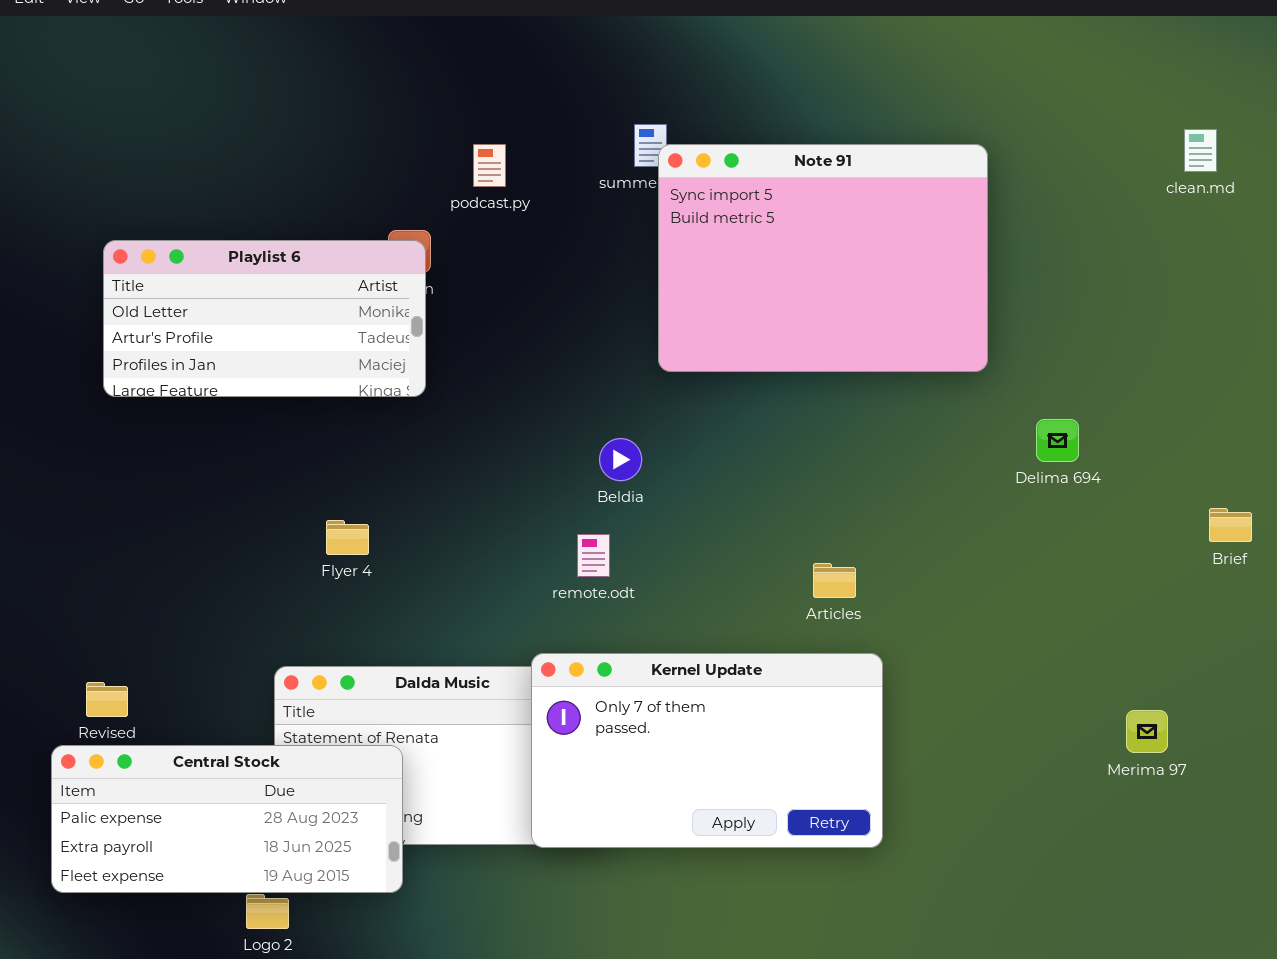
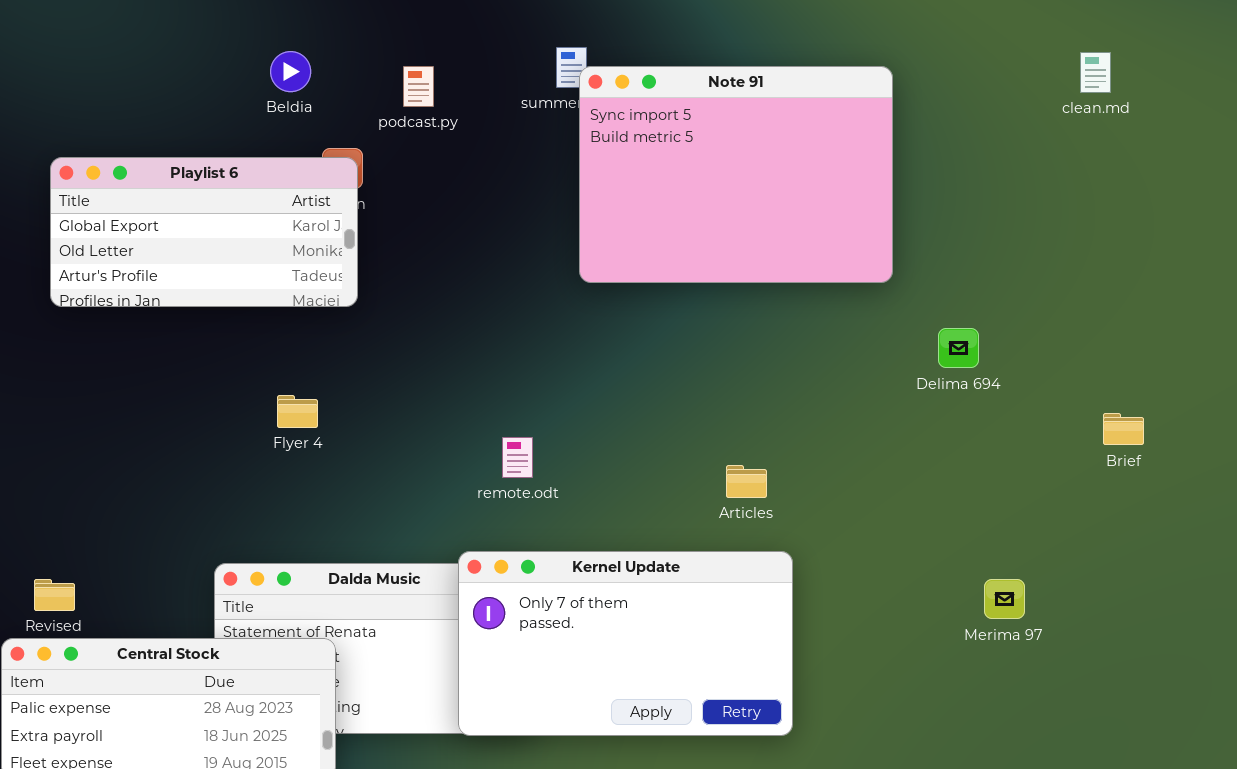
Playlist 6: [103,240,426,397] -> [50,157,358,307], scrolled up 1 row
Beldia: [599,438,642,481] -> [270,51,311,92], moved
Flyer 4: [326,520,369,555] -> [277,395,318,428], moved
Merima 97: [1126,710,1168,753] -> [984,579,1025,619], moved

